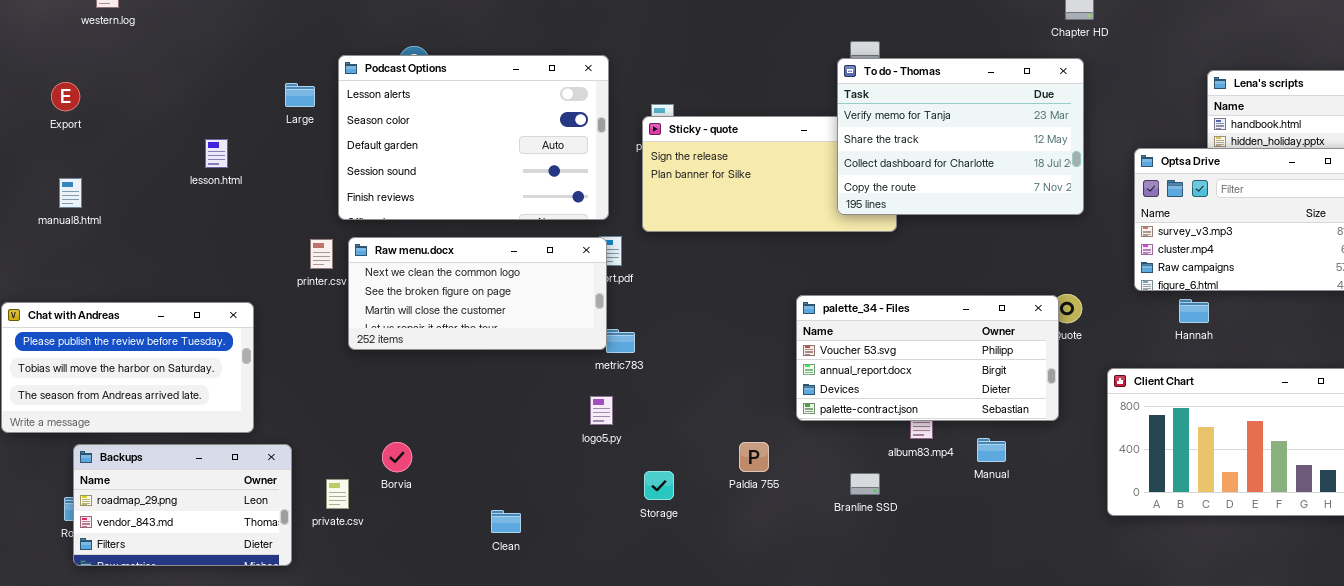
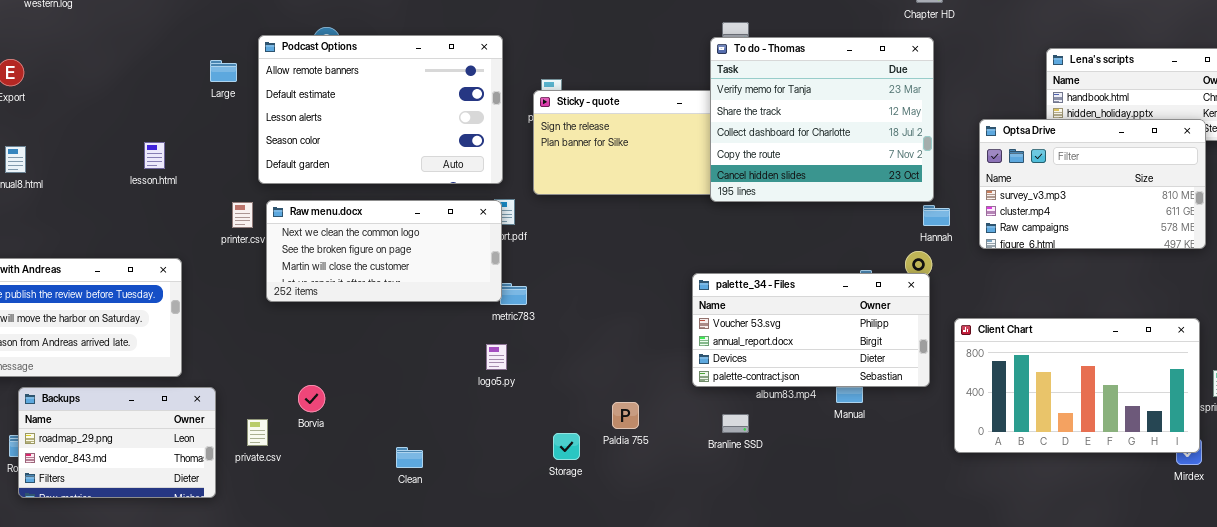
Podcast Options: [338,55,609,220] -> [258,35,503,184], scrolled up 2 rows
To do - Thomas: [837,58,1084,215] -> [710,37,934,202], resized
lesson.html: [205,139,228,168] -> [144,142,165,169], moved
palette_34 - Files: [796,295,1059,421] -> [692,273,930,387], moved
Hannah: [1179,299,1209,323] -> [923,205,950,226], moved
Paldia 755: [739,442,769,472] -> [612,402,639,429], moved
Storage: [644,471,674,500] -> [553,433,580,460], moved

